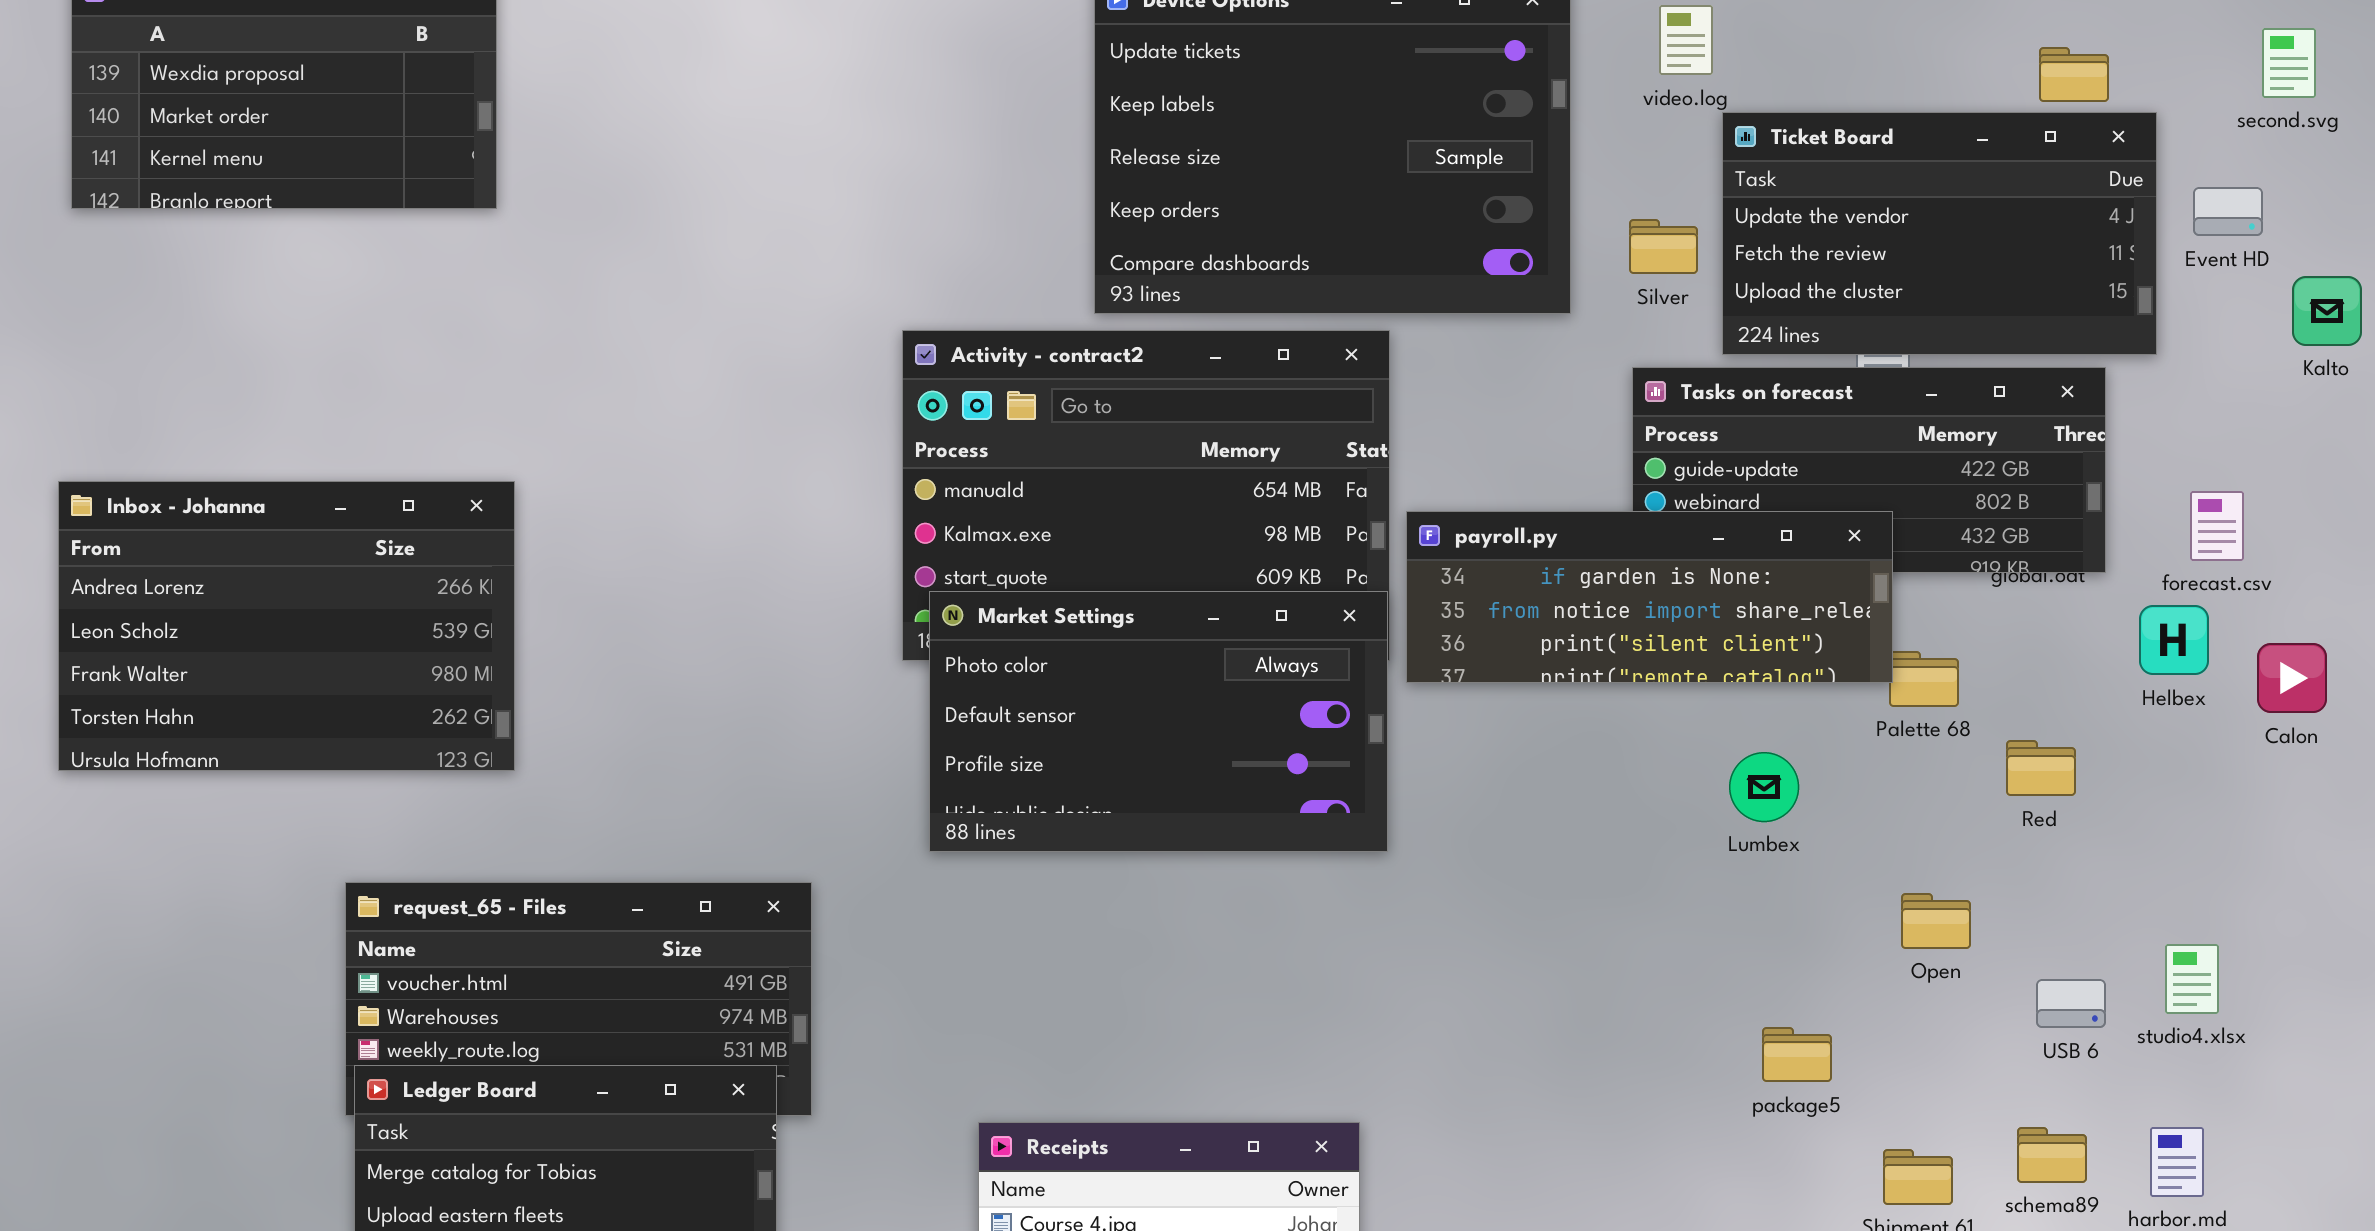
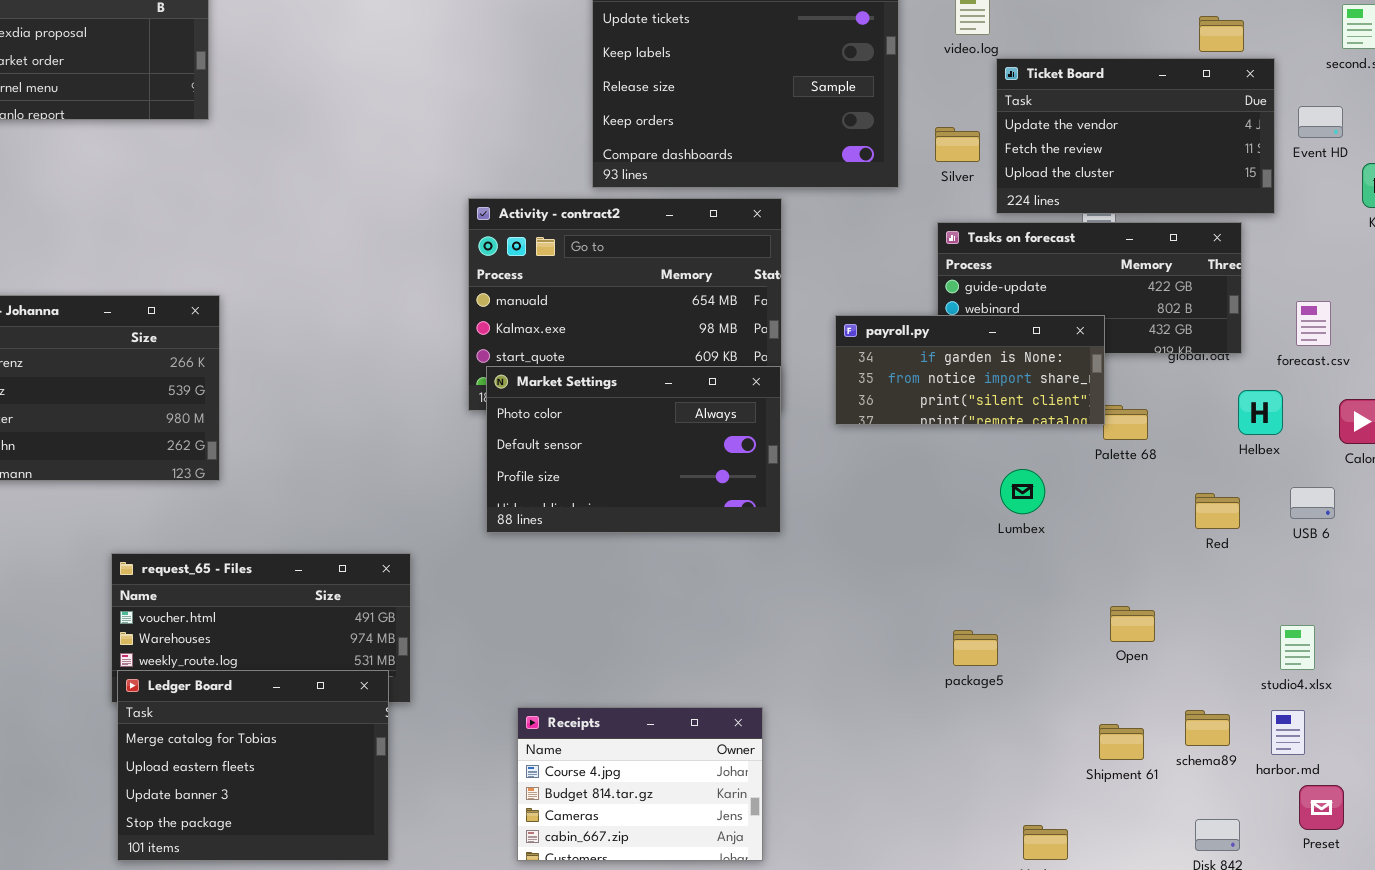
payroll.py: [1406,511,1893,683] -> [835,315,1105,425], resized
Helbex: [2139,605,2209,675] -> [1238,390,1283,435], moved
Red: [2006,740,2076,796] -> [1195,493,1240,529], moved
Open: [1901,893,1971,949] -> [1110,606,1155,642], moved
studio4.xlsx: [2165,944,2219,1014] -> [1280,625,1315,670], moved
USB 6: [2036,979,2106,1028] -> [1290,487,1335,519], moved
package5: [1762,1027,1832,1082] -> [953,630,998,666], moved

